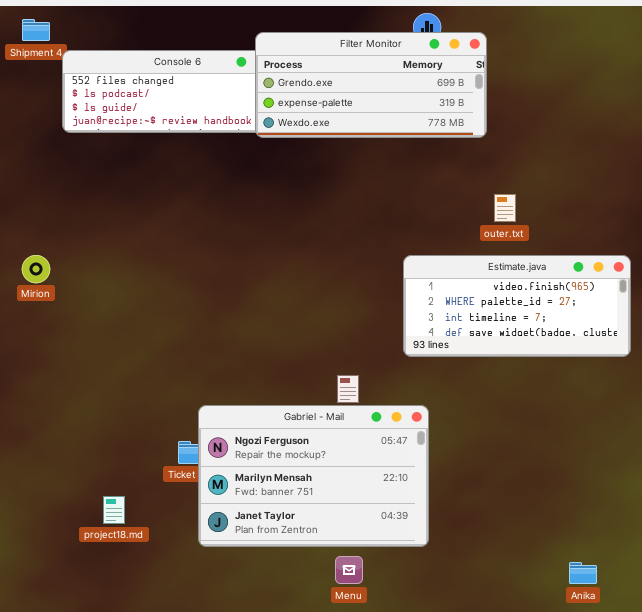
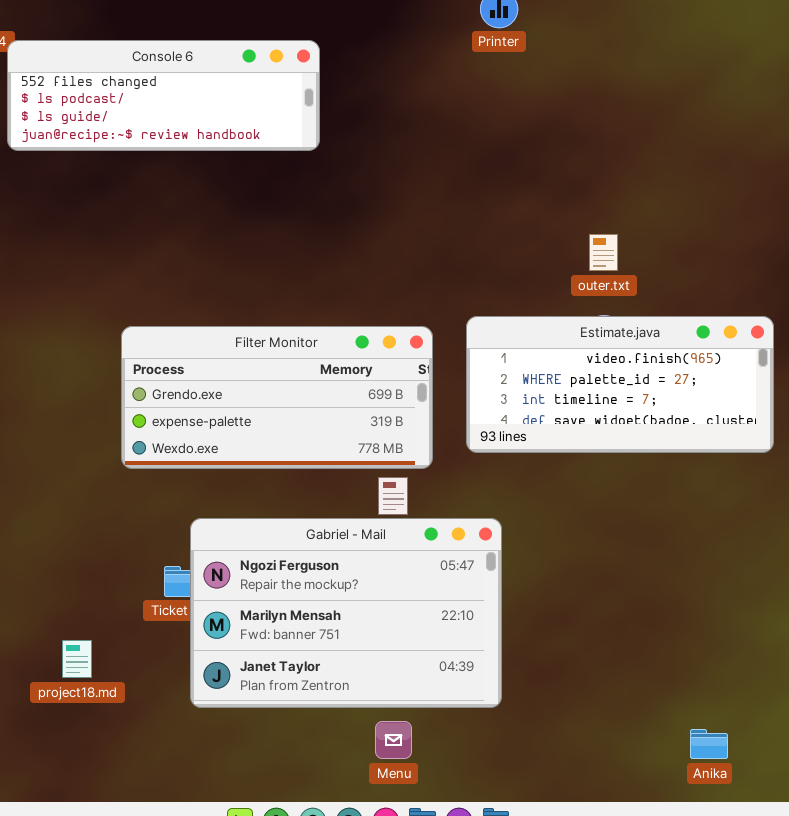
Filter Monitor: [255,32,487,138] -> [121,326,433,469], moved

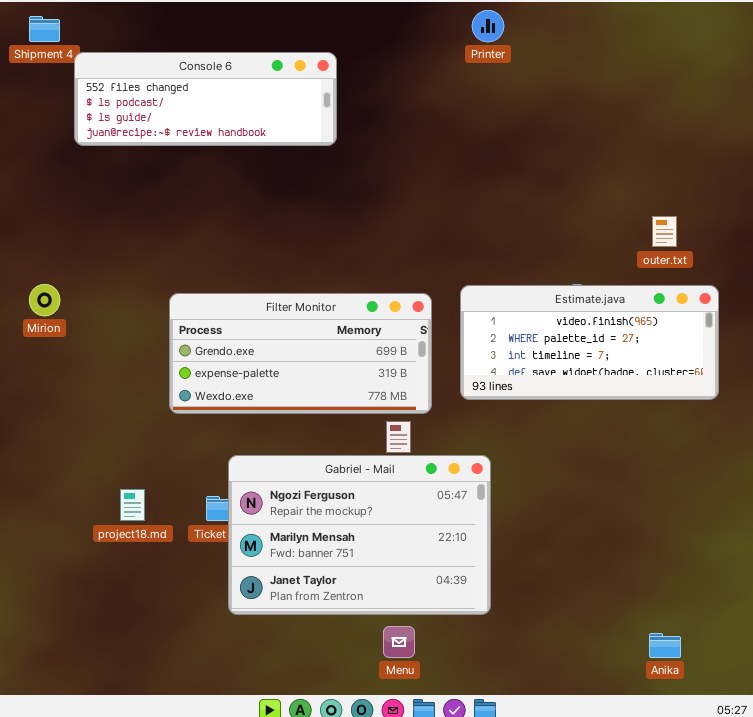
outer.txt: [589,234,618,271] -> [652,216,677,247], moved
project18.md: [62,640,92,678] -> [120,489,145,521], moved

